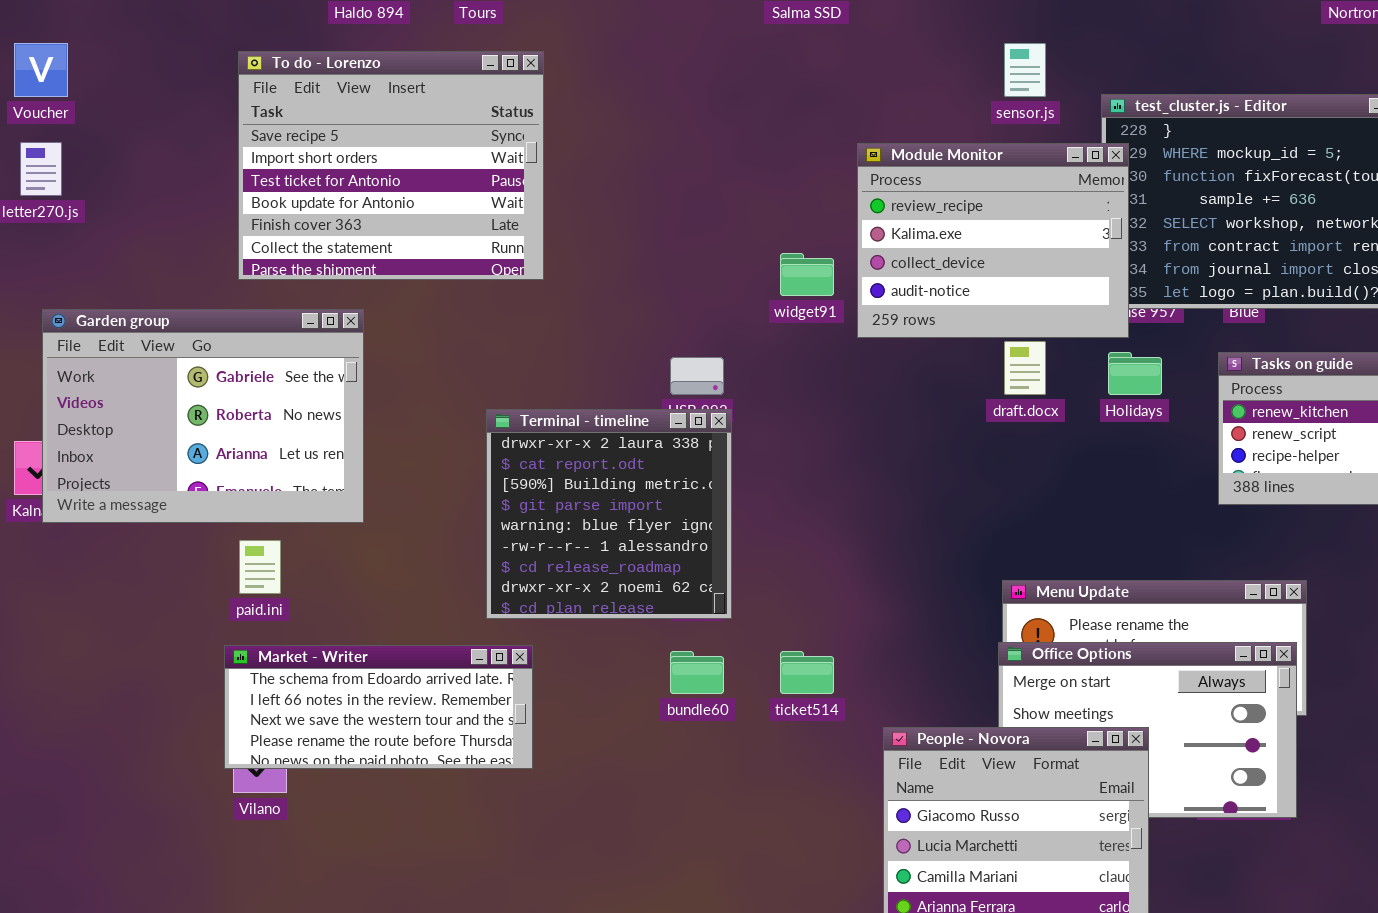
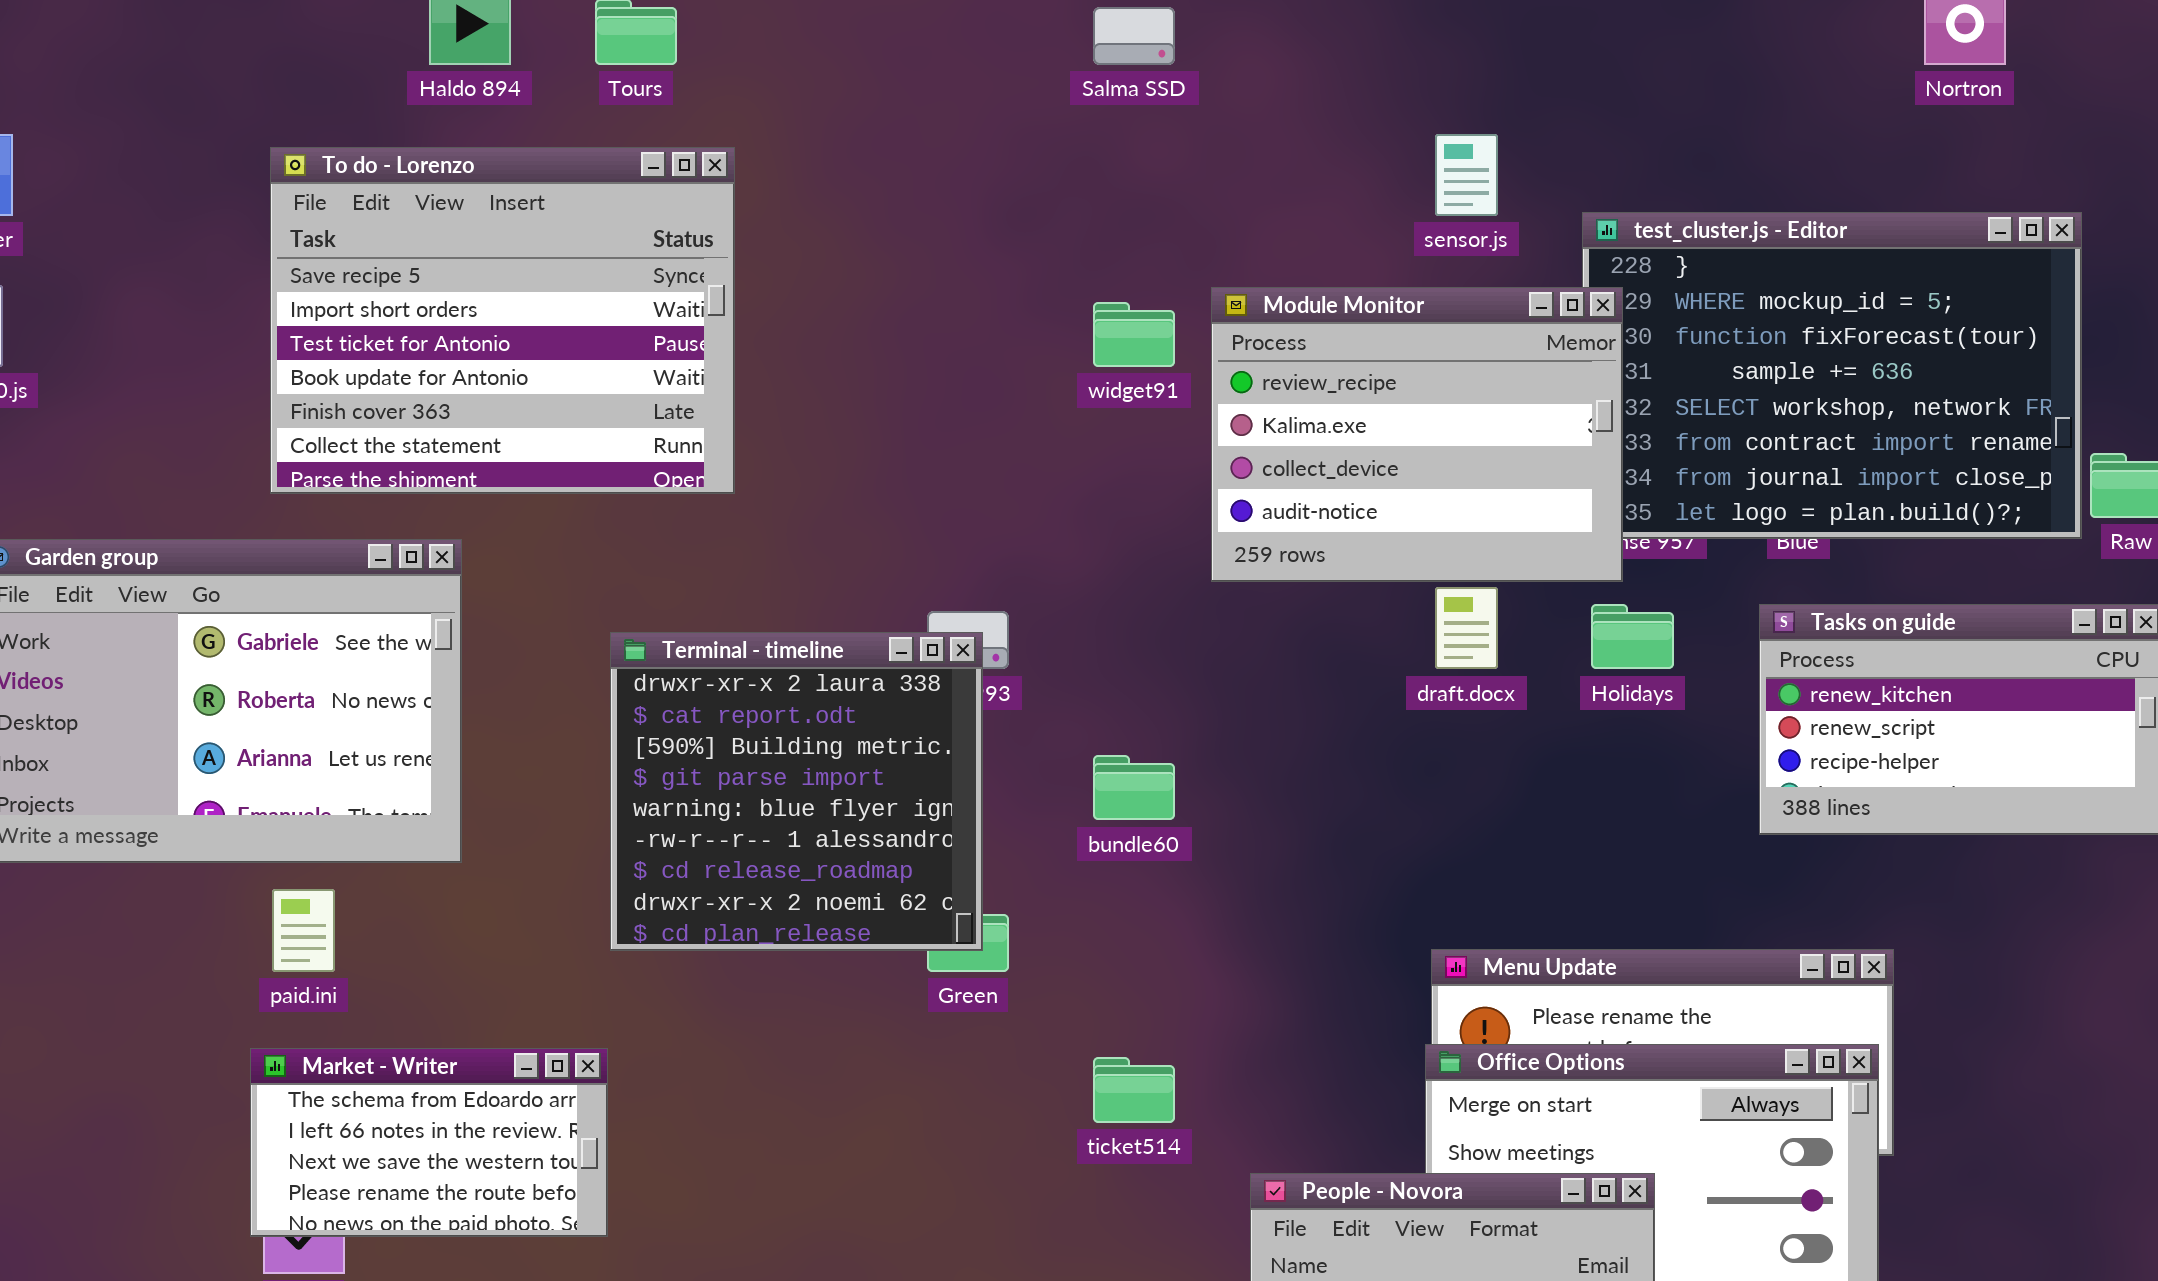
widget91: [780,253,834,296] -> [1093,302,1175,367], moved
Terminal - timeline: [486,409,732,619] -> [610,632,983,951], moved
Market - Writer: [224,645,533,769] -> [250,1048,608,1237], resized
bundle60: [670,651,724,694] -> [1093,755,1175,820], moved

